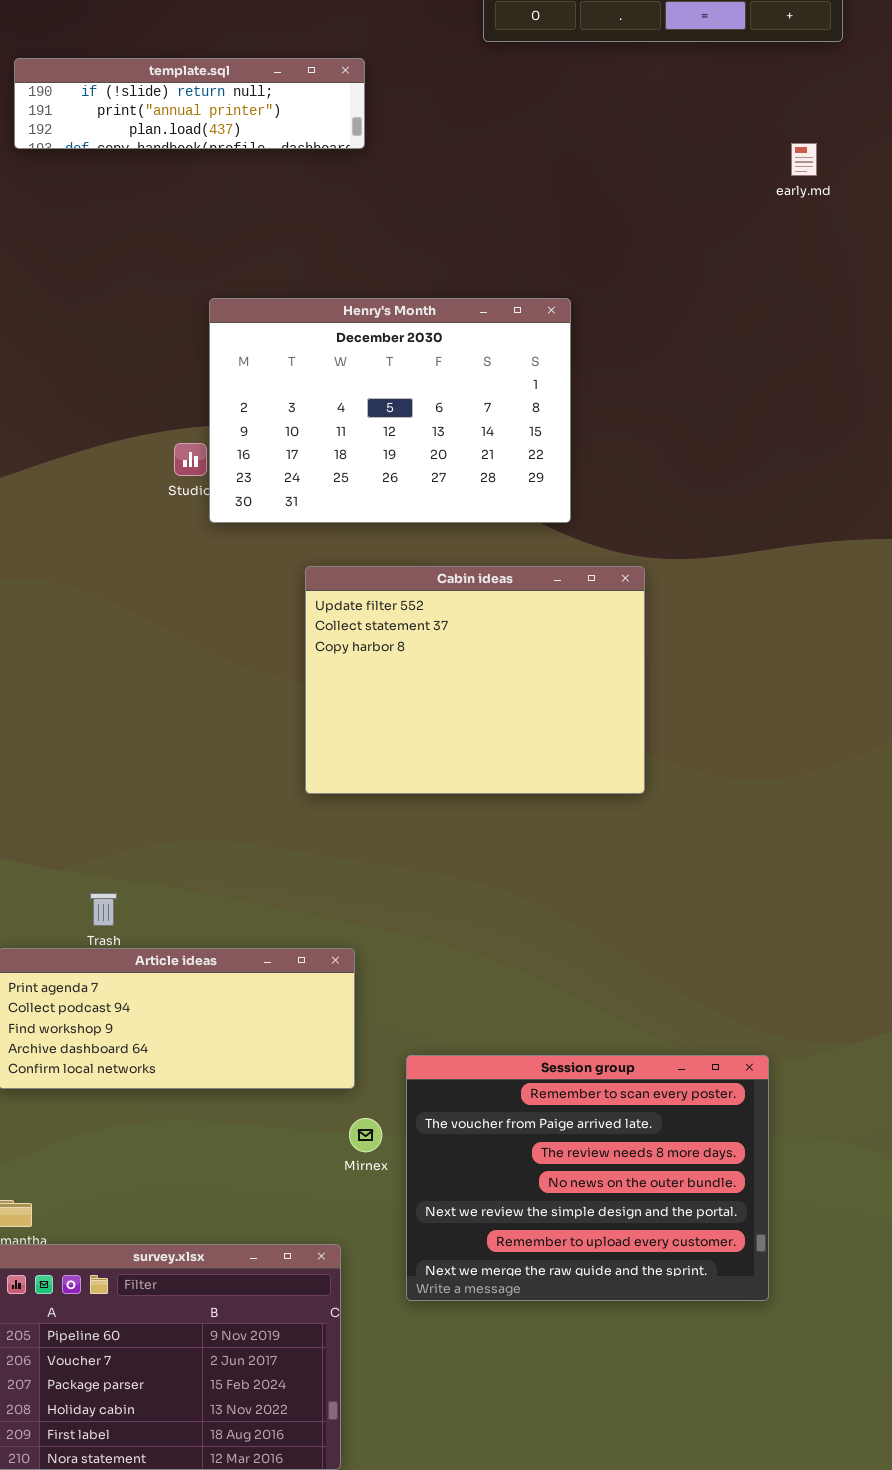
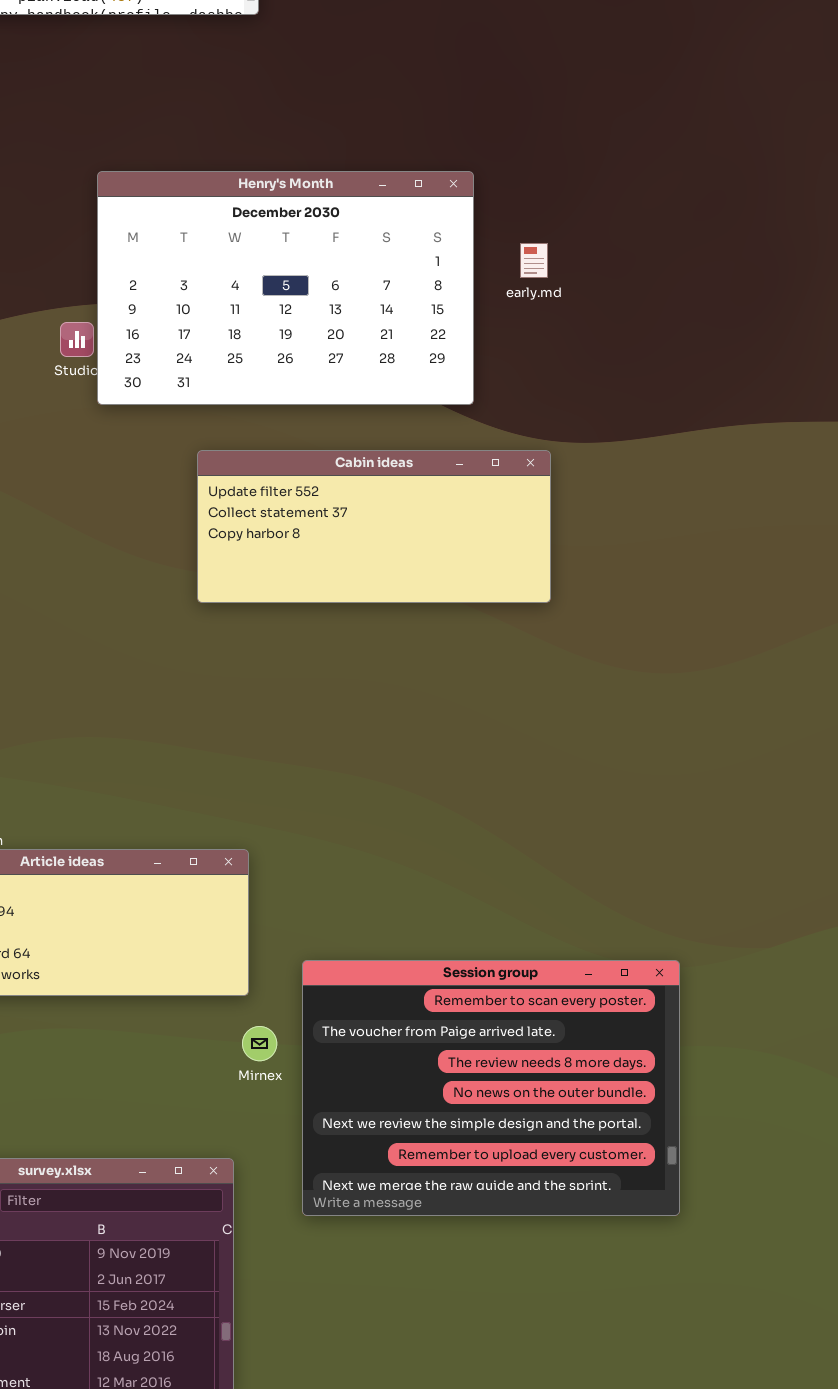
early.md: [791,143,817,176] -> [520,243,548,278], moved
Cabin ideas: [305,566,645,794] -> [197,450,551,603], resized

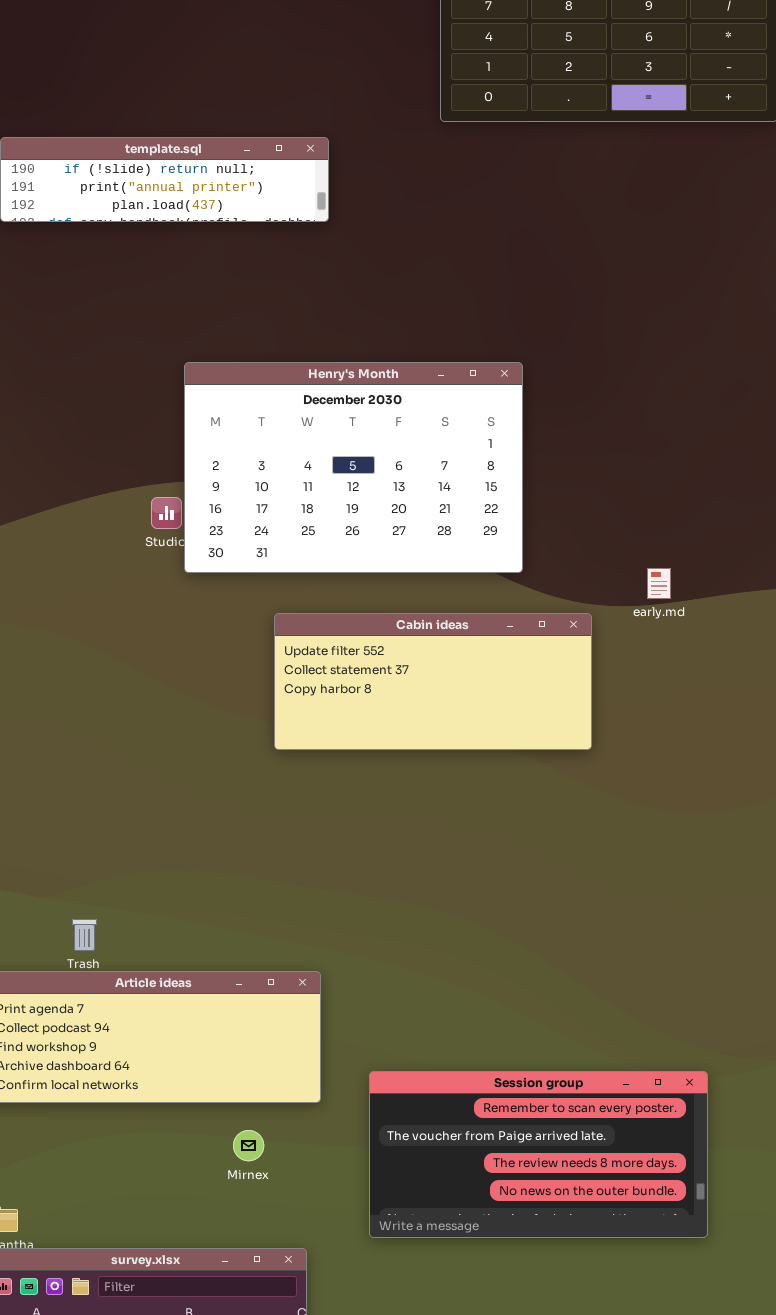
early.md: [520,243,548,278] -> [647,568,671,599], moved
Session group: [302,960,680,1216] -> [369,1071,708,1238], resized
Mirnex: [242,1026,277,1061] -> [233,1130,264,1161], moved

